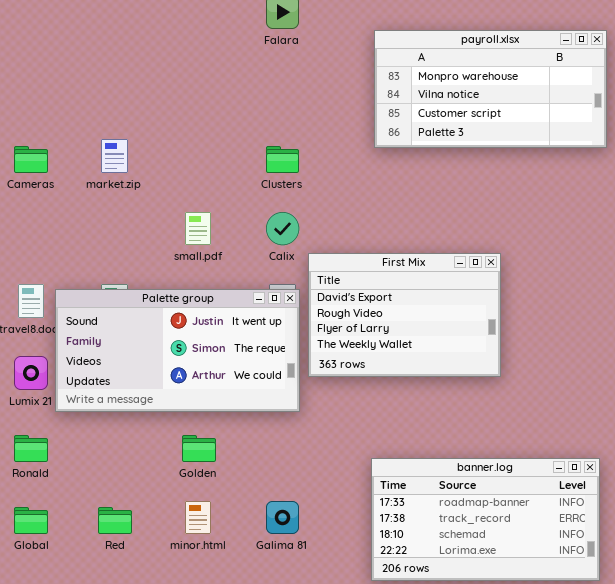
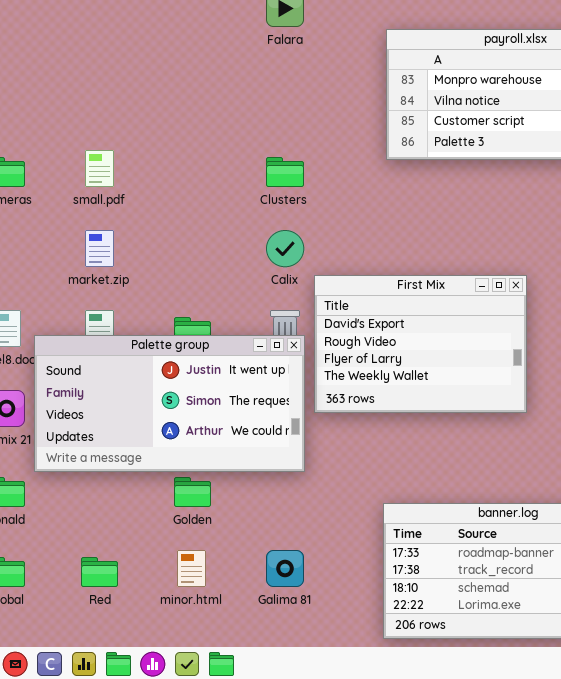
market.zip: [101,139,128,173] -> [85,230,114,267], moved
small.pdf: [185,212,211,245] -> [85,150,114,187], moved
Palette group: [55,289,300,412] -> [34,335,305,472], moved

